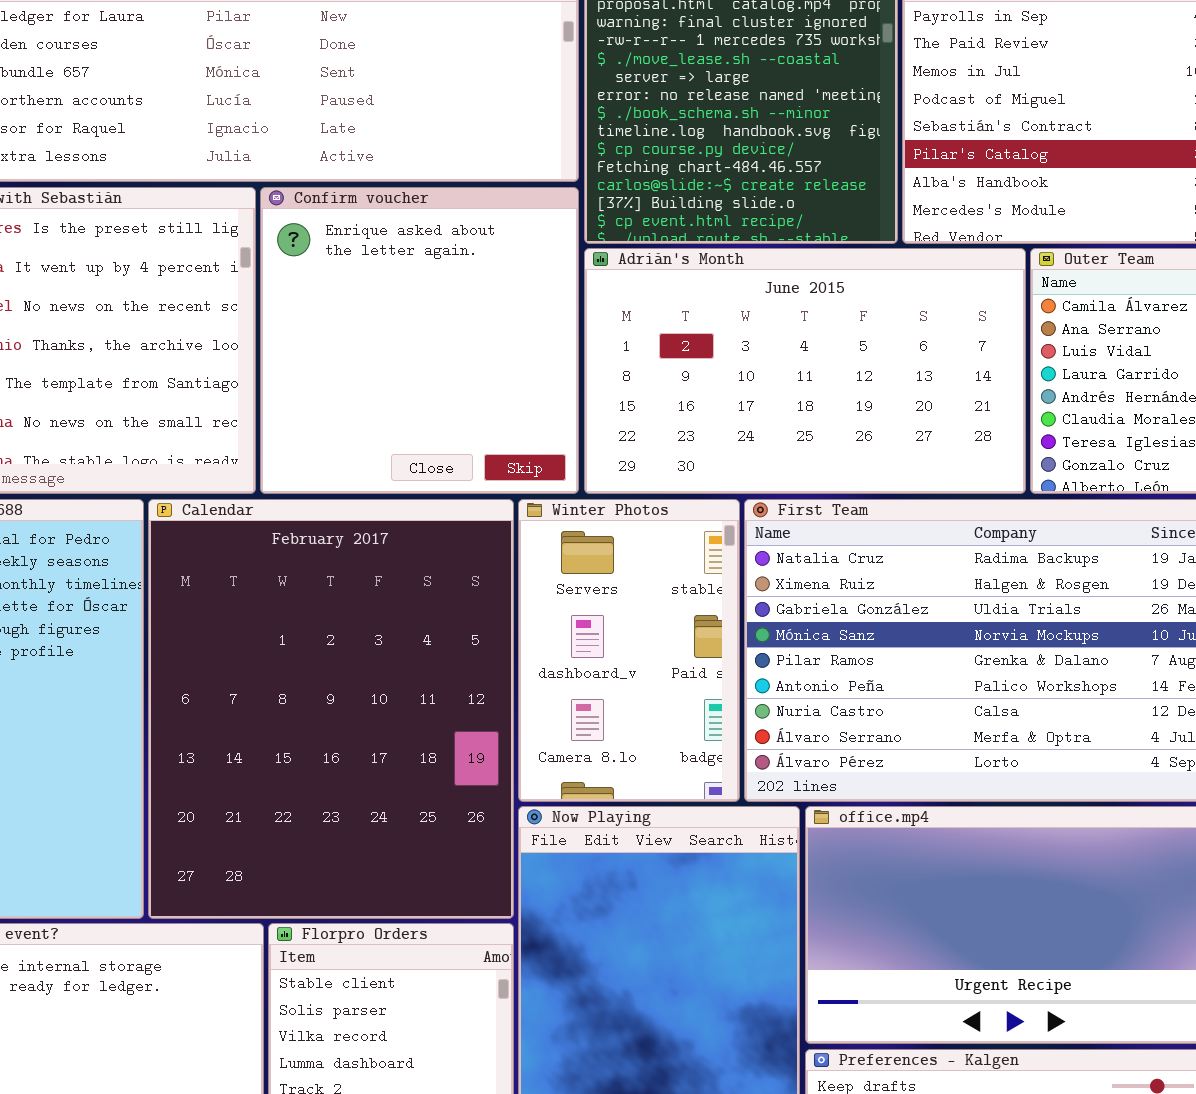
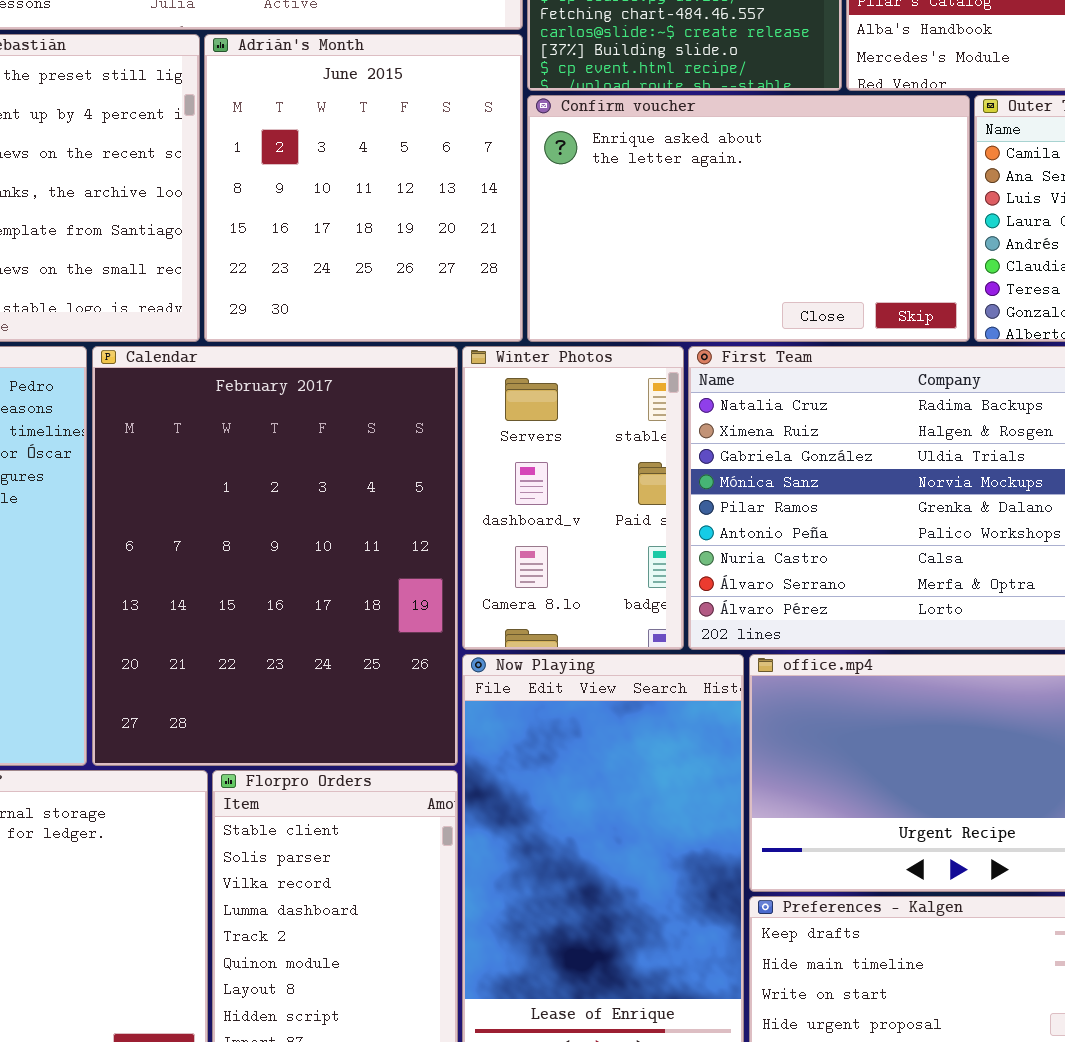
Confirm voucher: [260,187,579,494] -> [527,95,970,342], moved, resized
Adrián's Month: [584,248,1026,494] -> [204,34,523,342], moved, resized

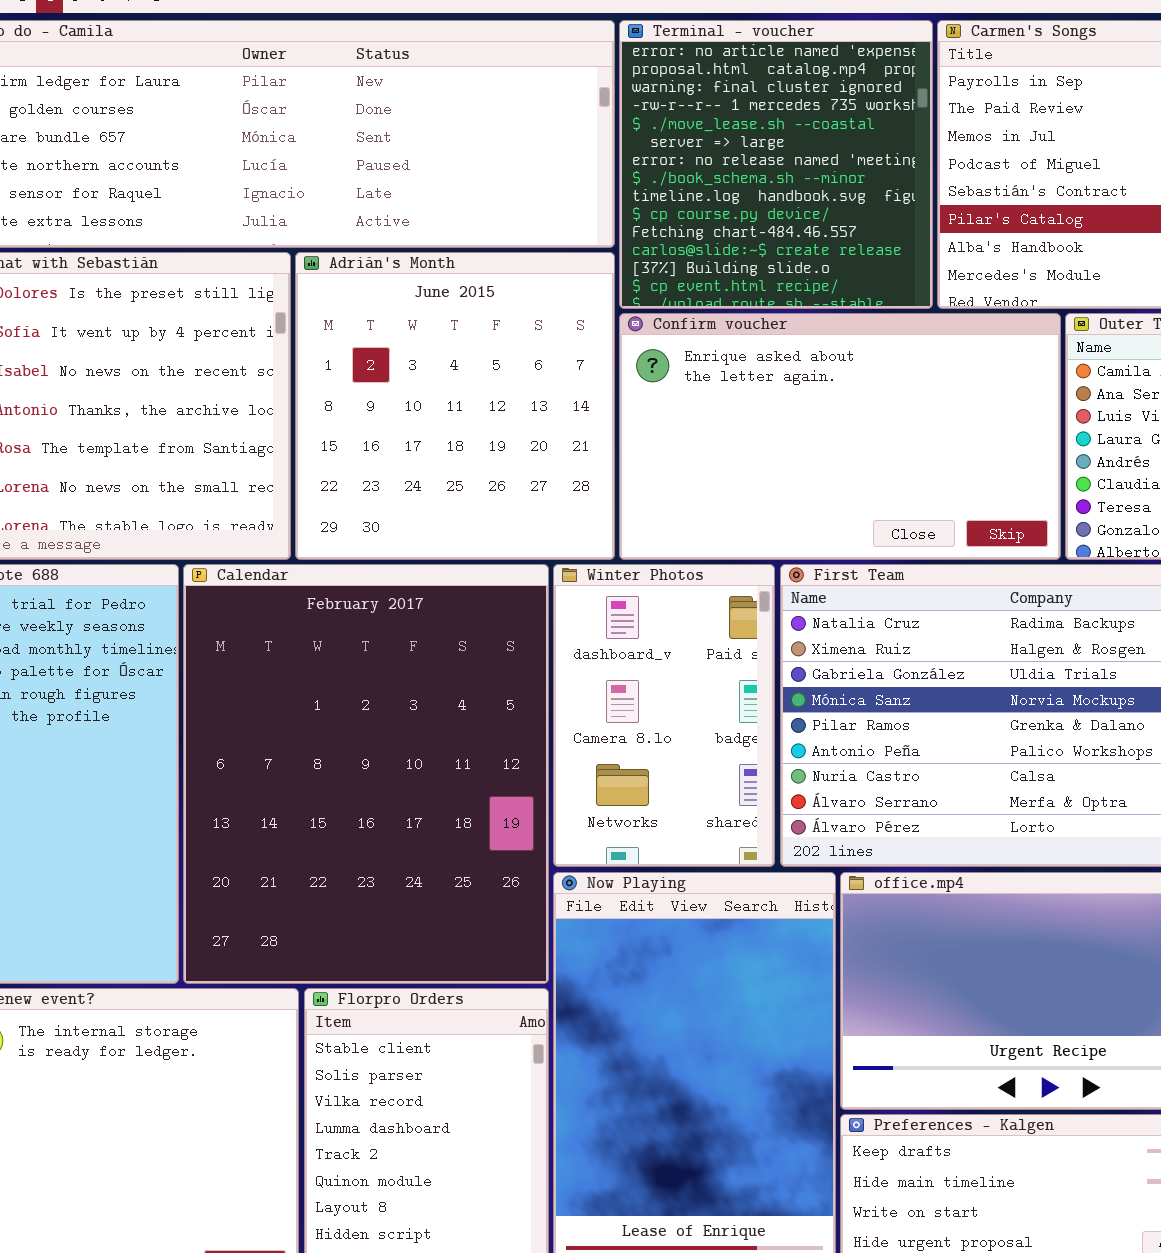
Winter Photos: [462,346,684,650] -> [553,564,775,867], scrolled down 1 row

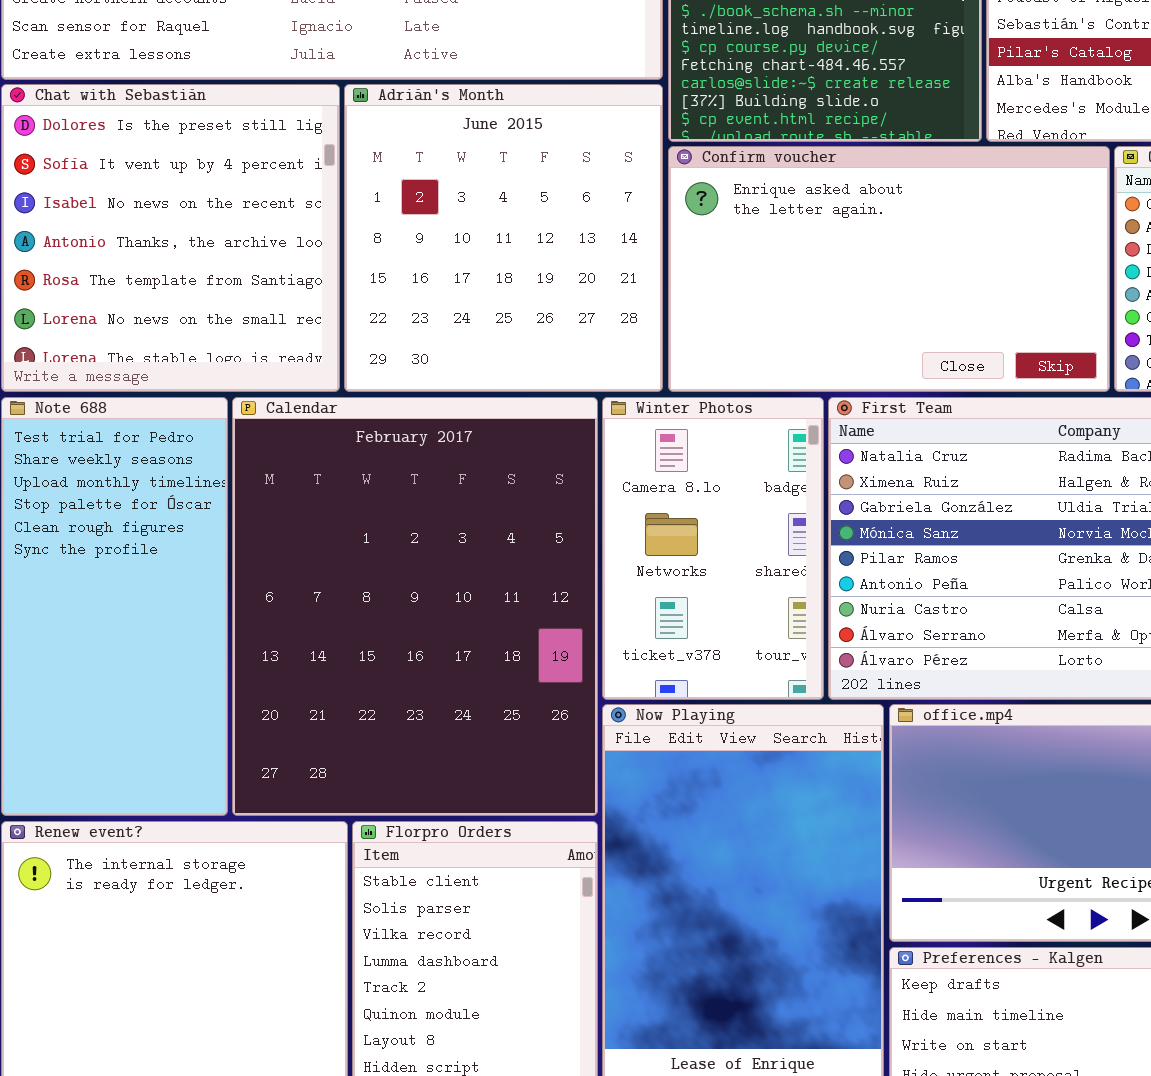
Winter Photos: [553,564,775,867] -> [602,397,824,700], scrolled down 1 row

